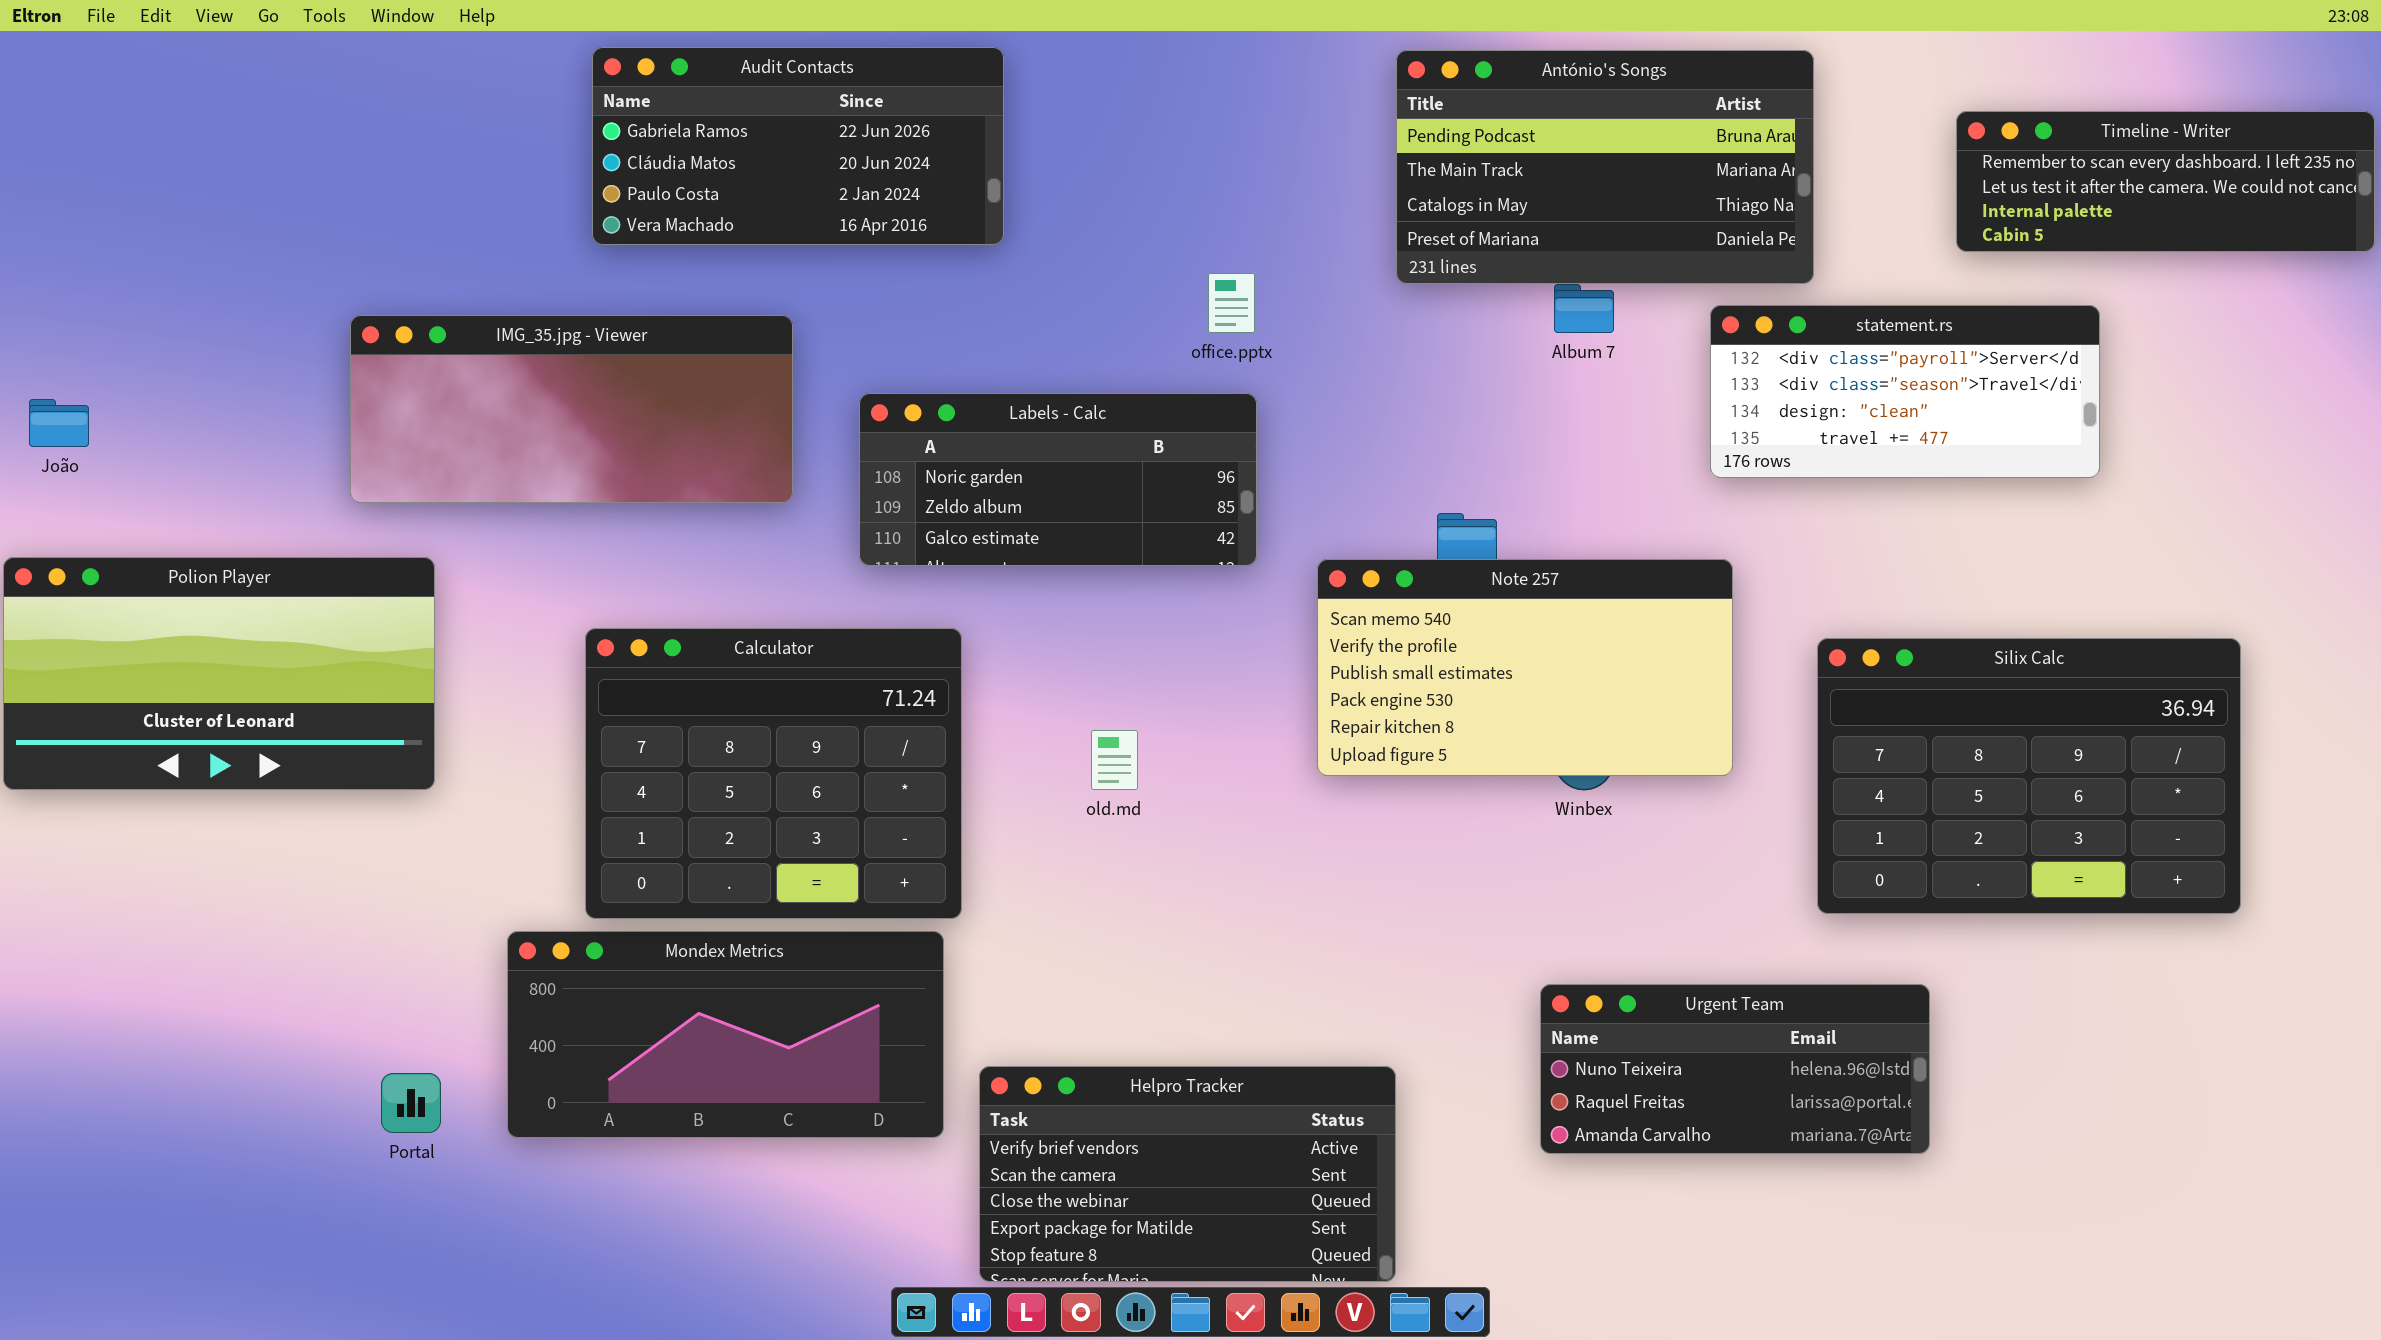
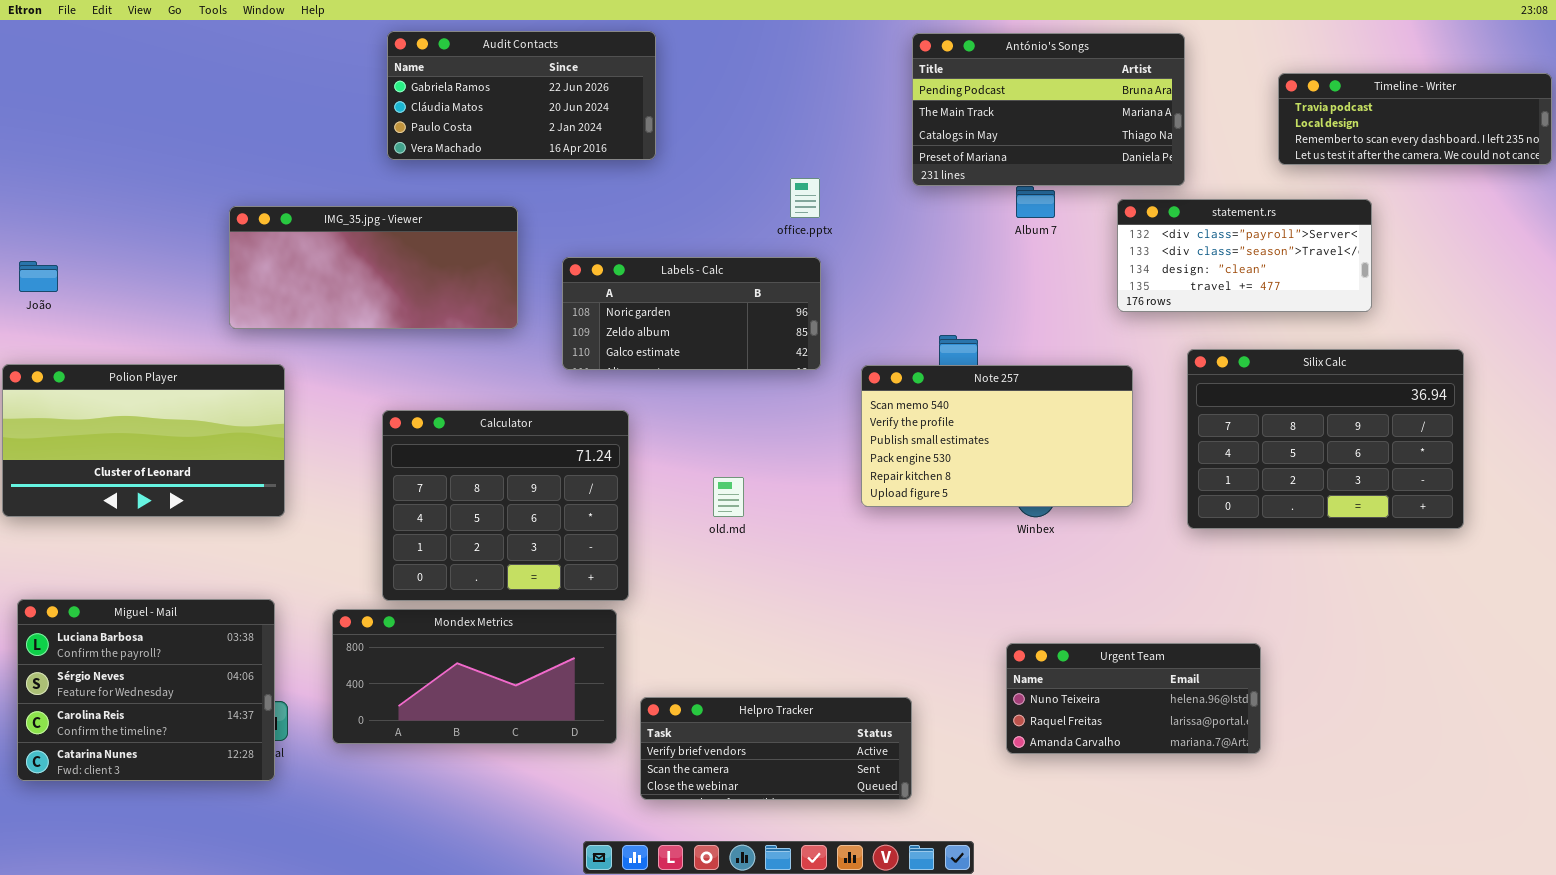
Timeline - Writer: [1956,111,2375,252] -> [1278,73,1552,165], scrolled up 2 rows
Silix Calc: [1817,638,2241,914] -> [1187,349,1464,529], moved
Miguel - Mail: none -> [17,599,275,781], opened
Helpro Tracker: [979,1066,1396,1282] -> [640,697,912,800], resized

